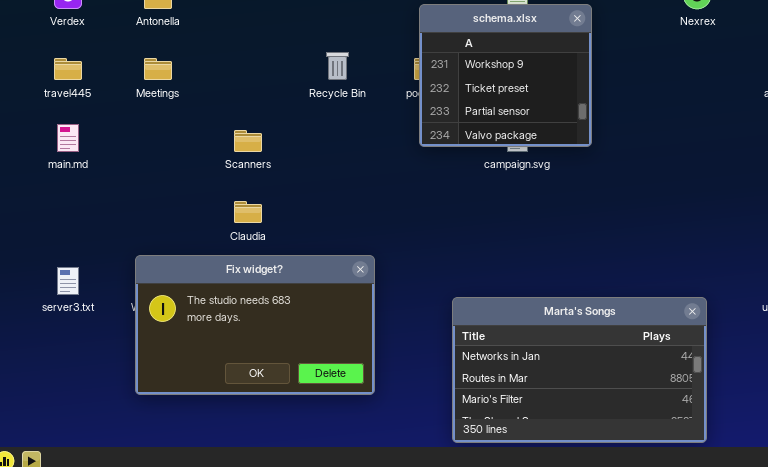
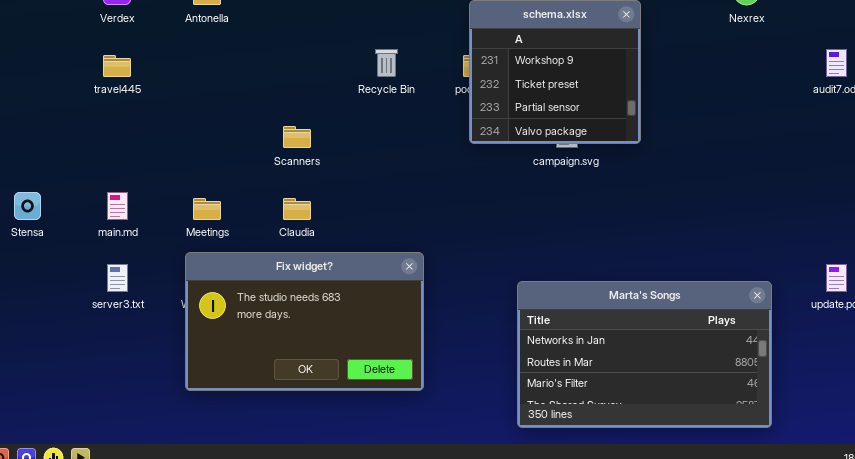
Meetings: [144,58,172,80] -> [193,198,221,220], moved
main.md: [57,124,79,152] -> [107,192,128,220], moved
Marta's Songs: [452,297,707,443] -> [517,281,772,428], moved

